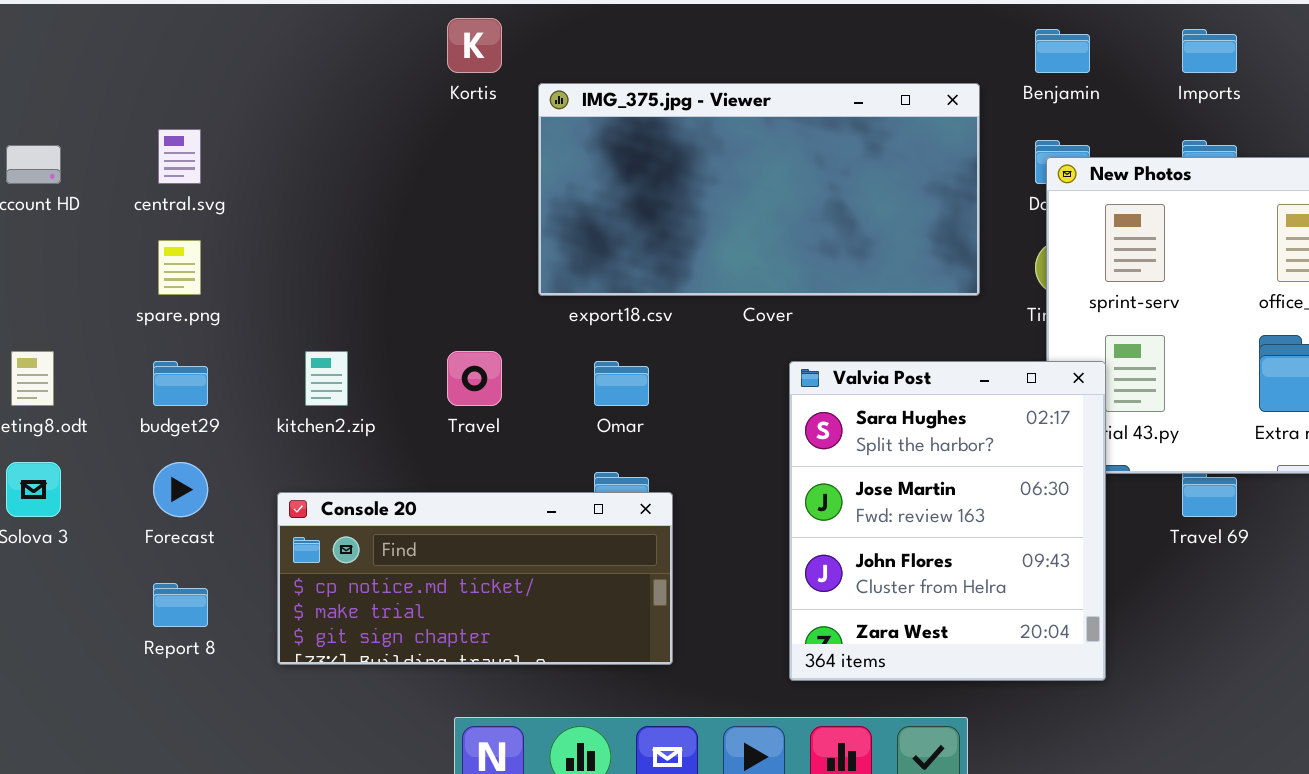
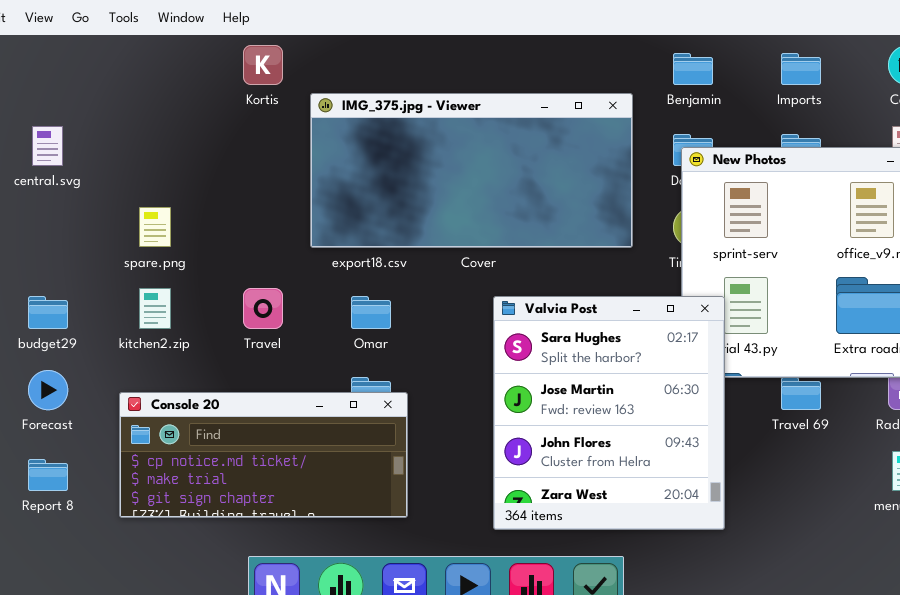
spare.png: [158,240,201,295] -> [139,207,171,247], moved

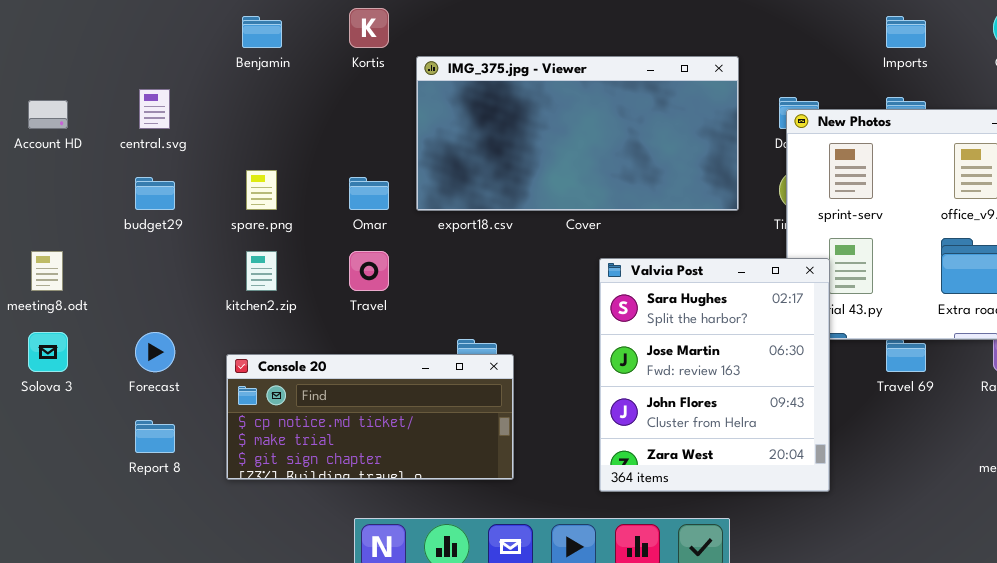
Benjamin: [673,53,713,85] -> [242,16,282,48], moved
budget29: [28,296,68,329] -> [135,177,175,210], moved
Omar: [351,296,391,329] -> [349,177,389,210], moved

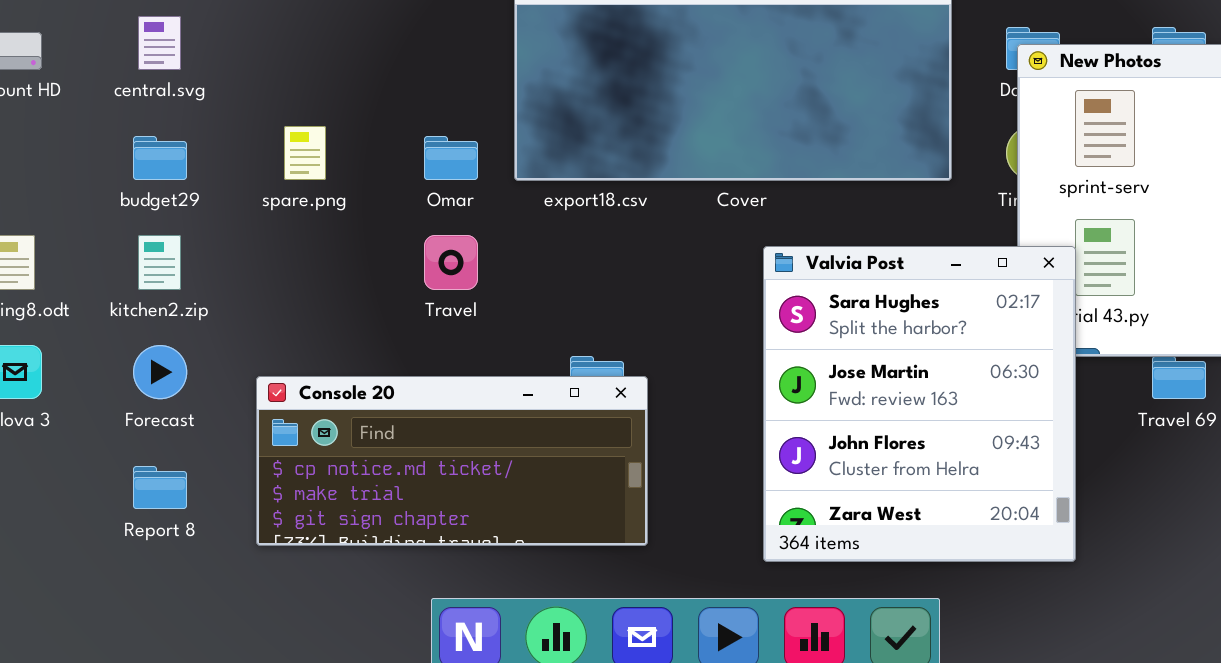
kitchen2.zip: [246,251,277,291] -> [138,235,181,290], moved

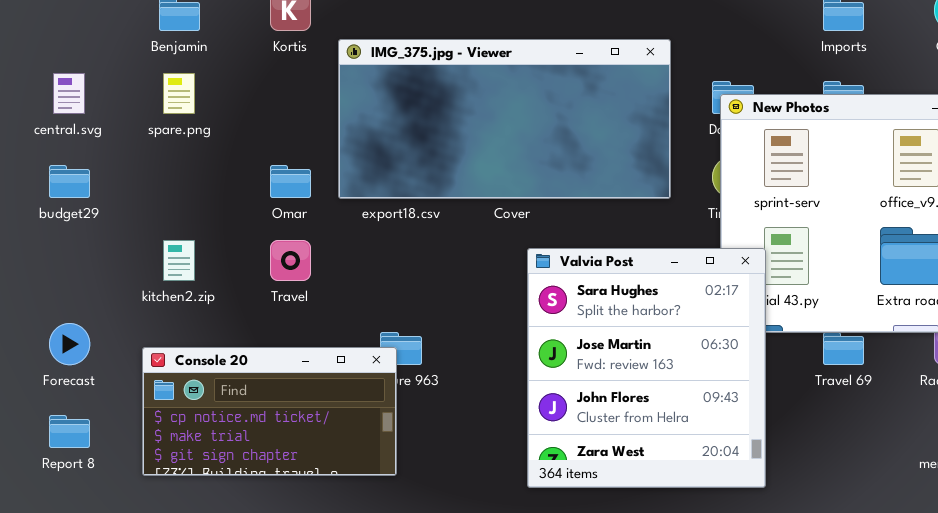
spare.png: [284,126,326,180] -> [163,73,195,114], moved
kitchen2.zip: [138,235,181,290] -> [163,240,195,281], moved
Console 20: [256,376,648,546] -> [142,347,397,476], resized

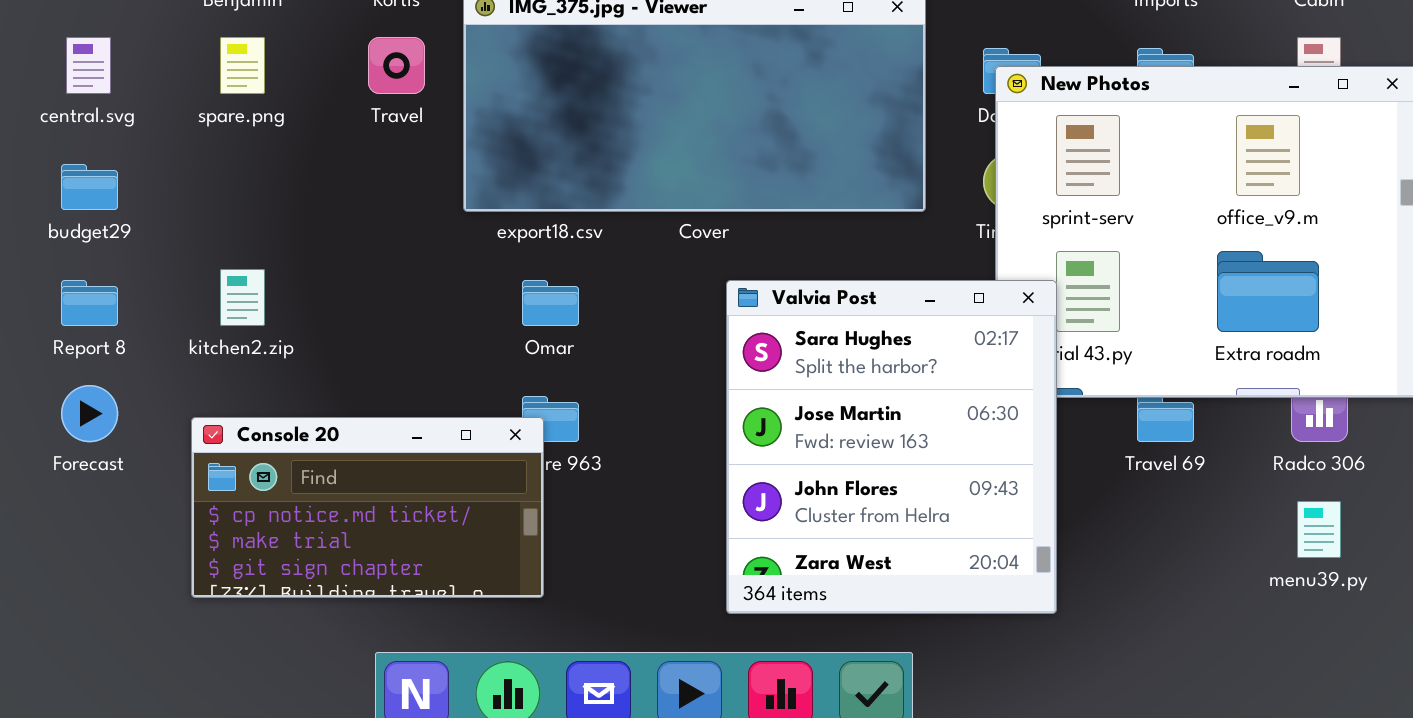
Omar: [270,165,311,198] -> [522,280,579,326], moved
Travel: [270,240,311,281] -> [368,37,425,94], moved
Report 8: [49,415,90,448] -> [61,280,118,326], moved

